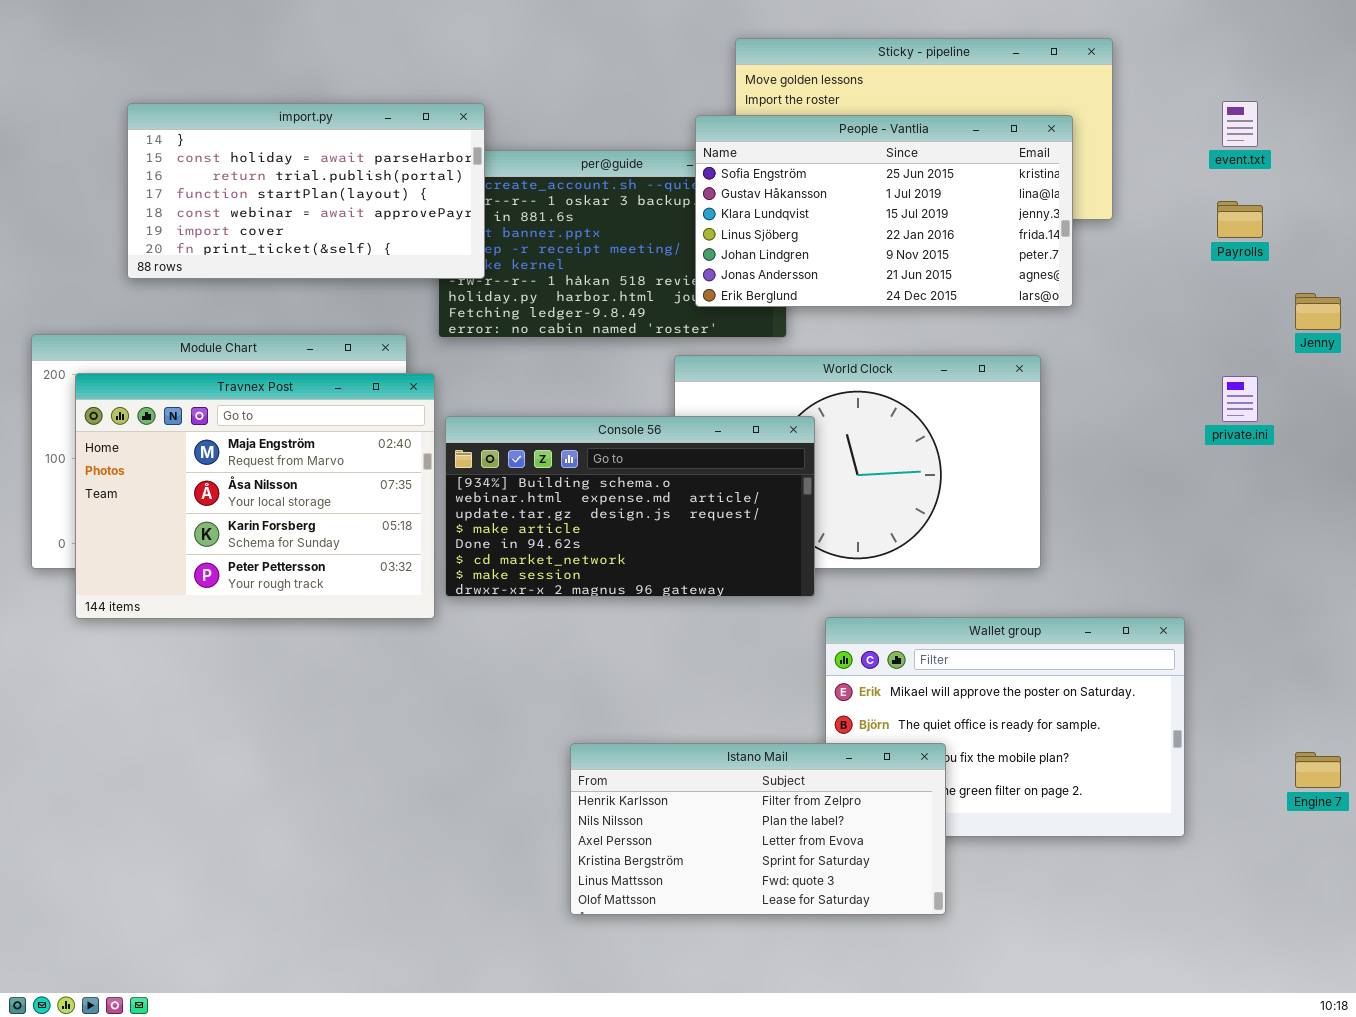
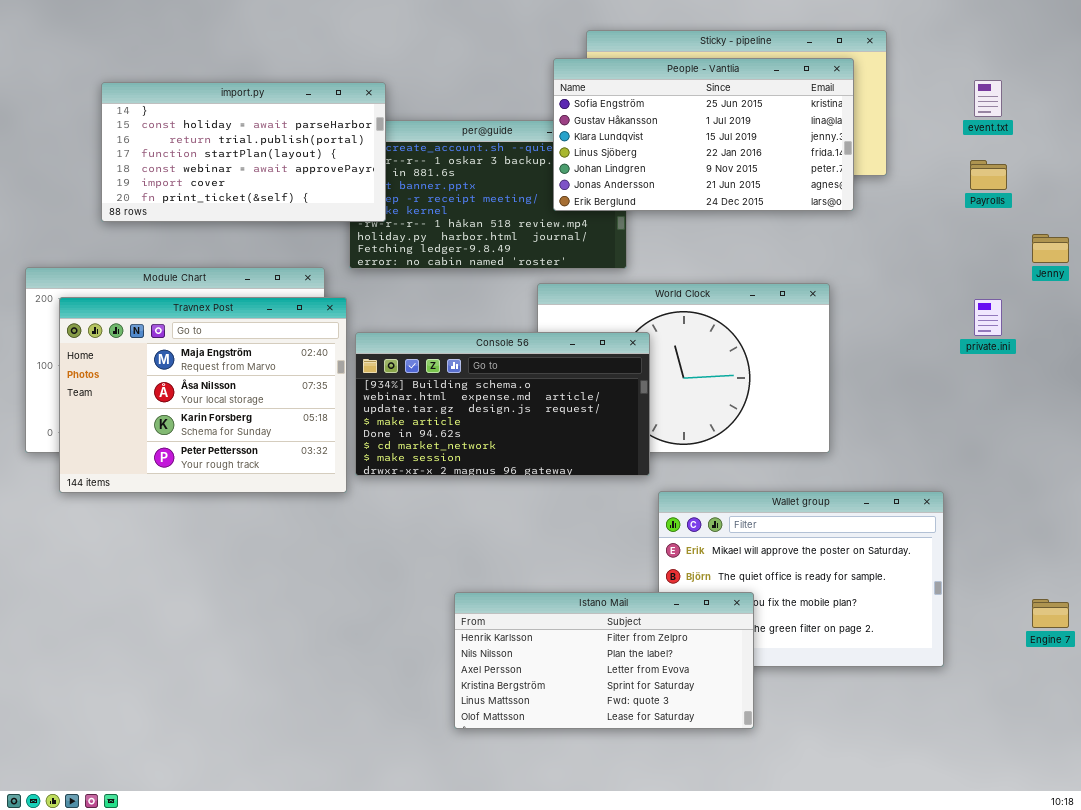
People - Vantlia: [695,115,1073,307] -> [553,58,854,211], moved

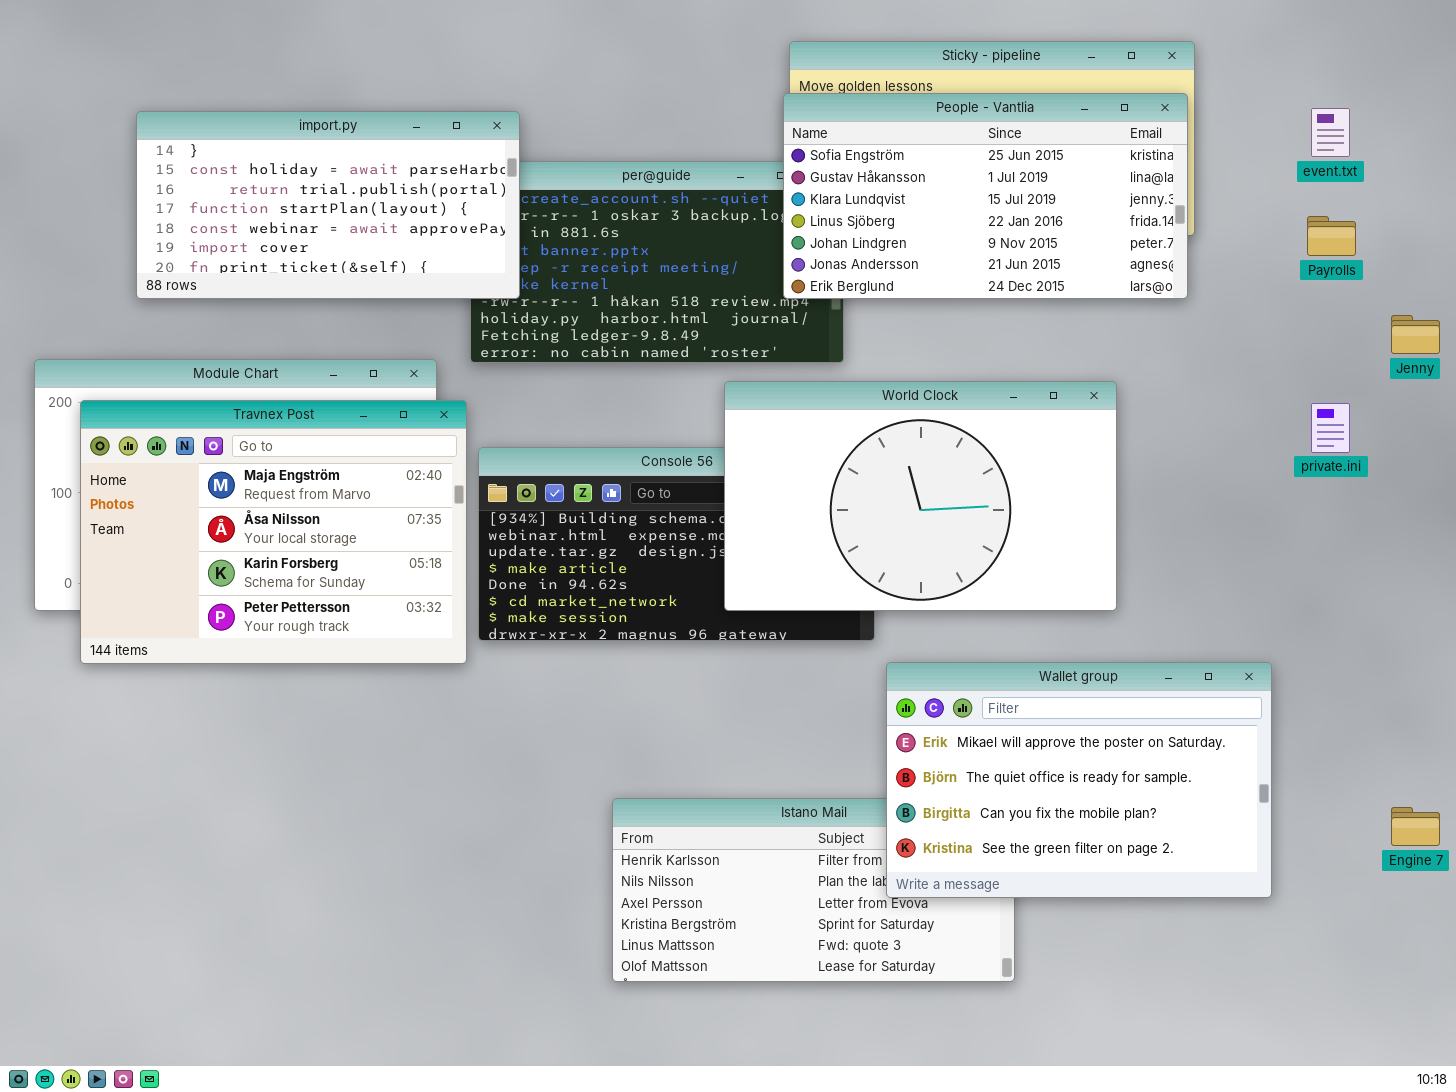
People - Vantlia: [553,58,854,211] -> [783,93,1188,299], moved
World Clock: [537,283,830,453] -> [724,381,1117,611], raised
Wallet group: [658,491,944,667] -> [886,662,1272,898], raised

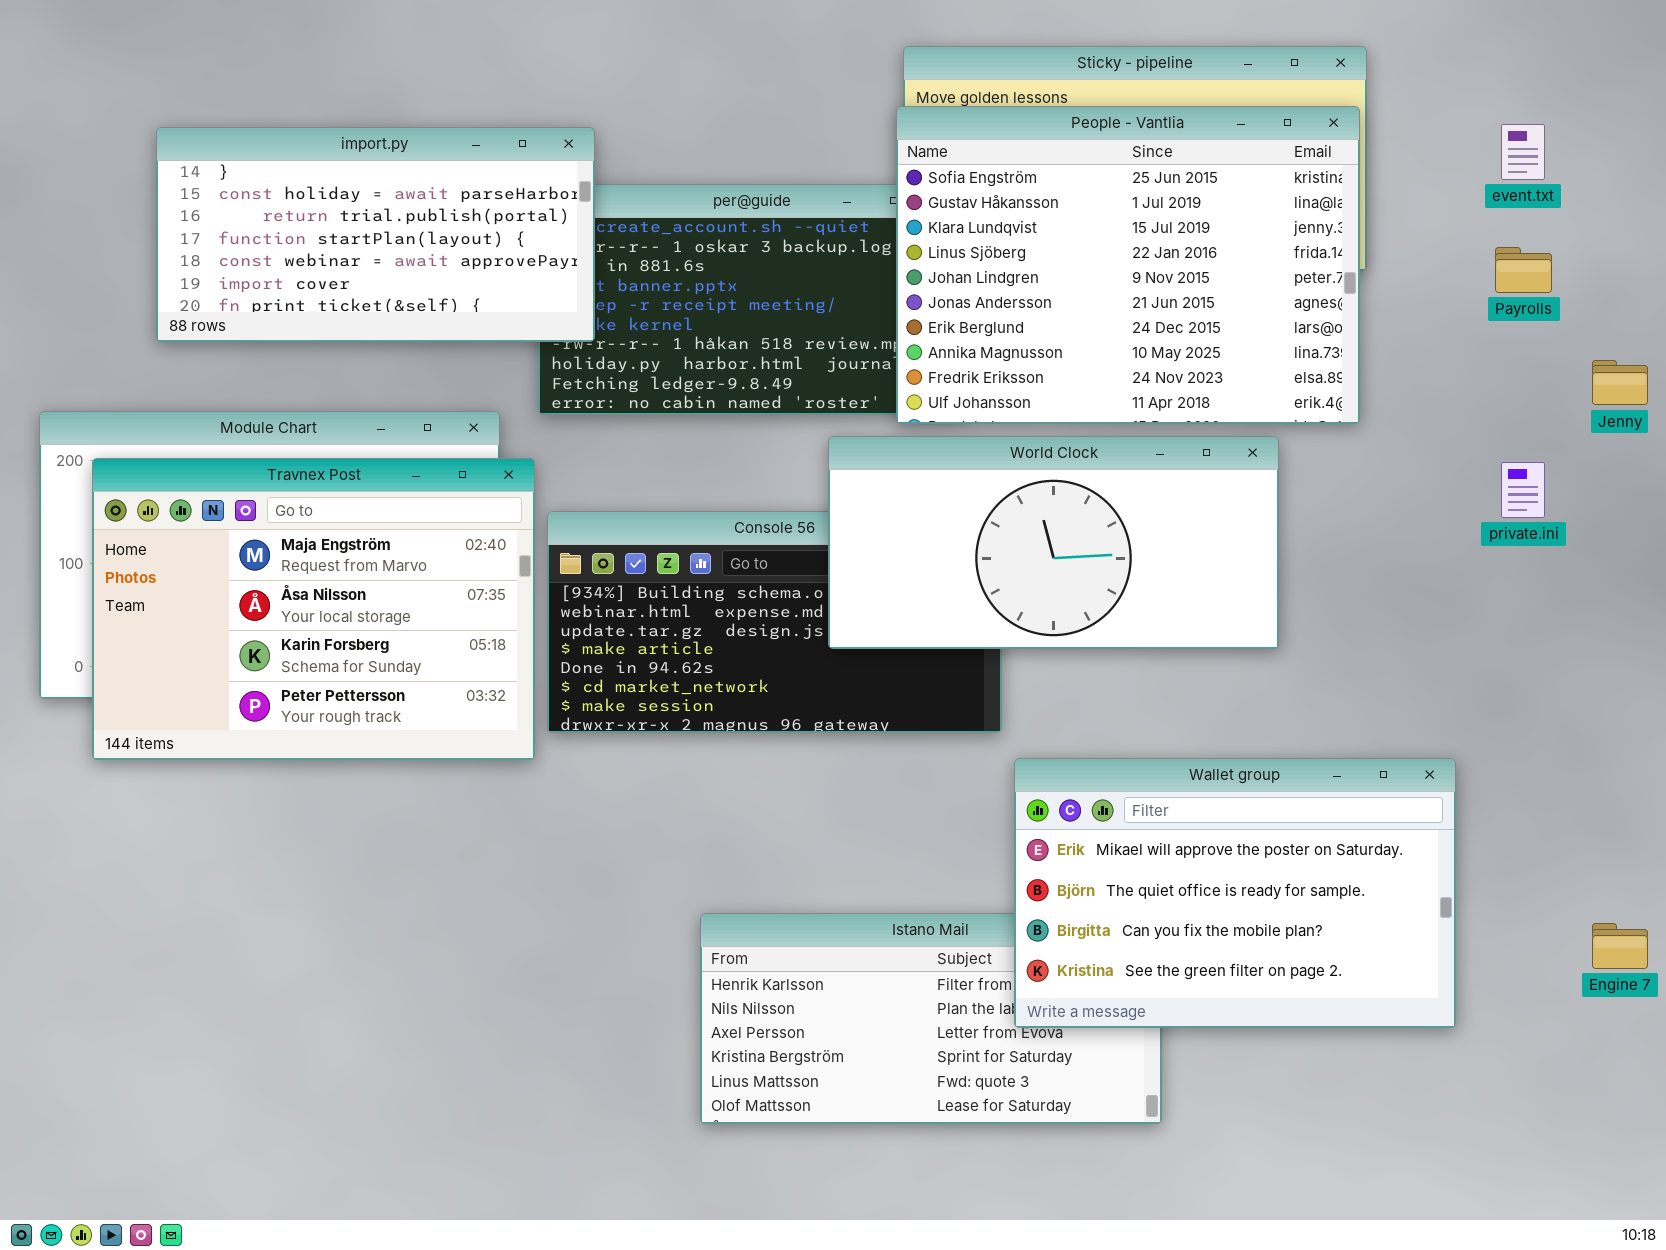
People - Vantlia: [783,93,1188,299] -> [896,106,1360,424], resized
World Clock: [724,381,1117,611] -> [828,436,1279,649], resized

